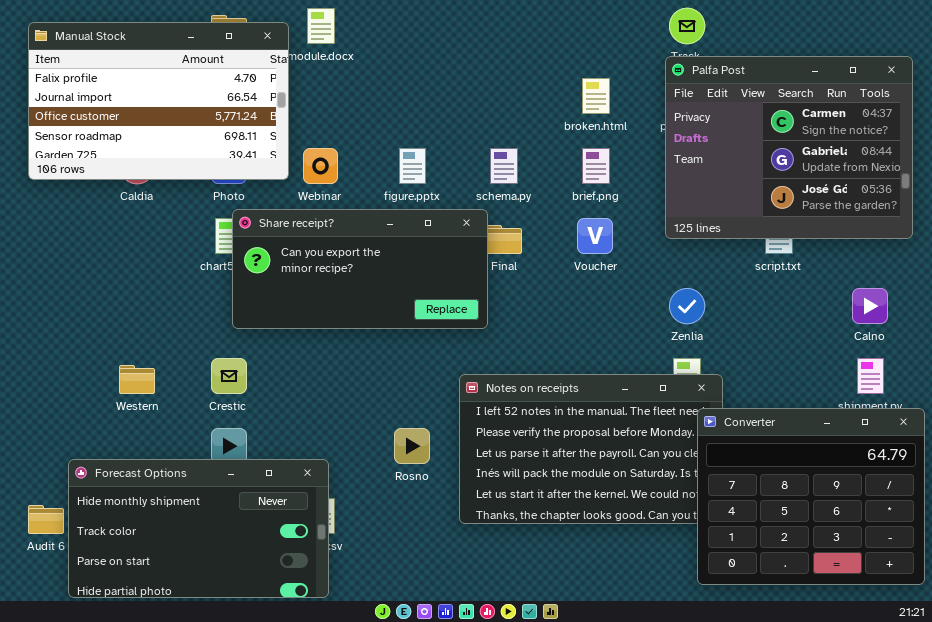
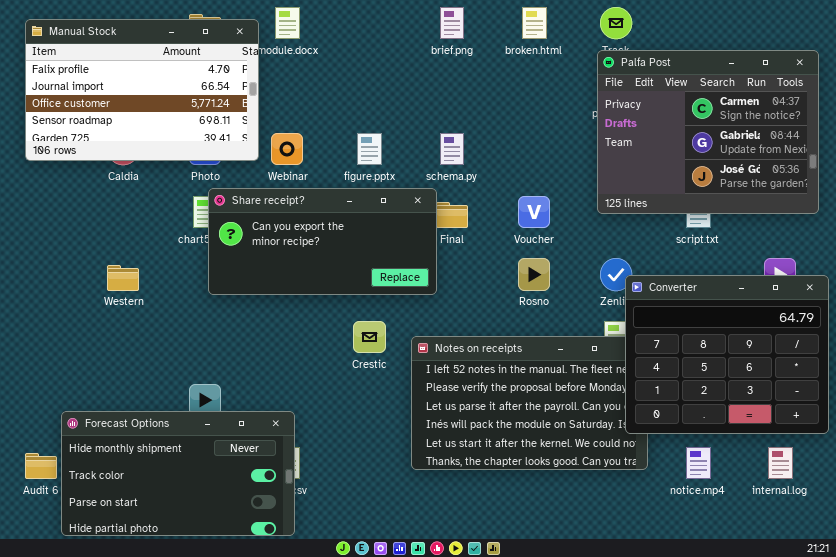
broken.html: [582,78,610,114] -> [522,7,547,39], moved
brief.png: [582,148,610,184] -> [440,7,464,39], moved
Crestic: [211,358,247,394] -> [353,321,386,353], moved
Western: [119,365,155,394] -> [107,265,139,291], moved
Converter: [697,408,925,585] -> [625,275,829,434], moved
Rosno: [394,428,430,464] -> [518,258,550,291], moved

